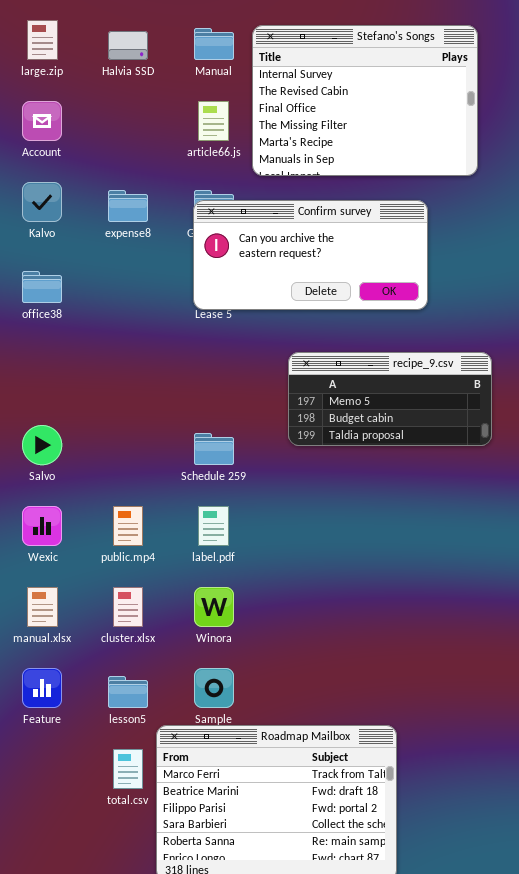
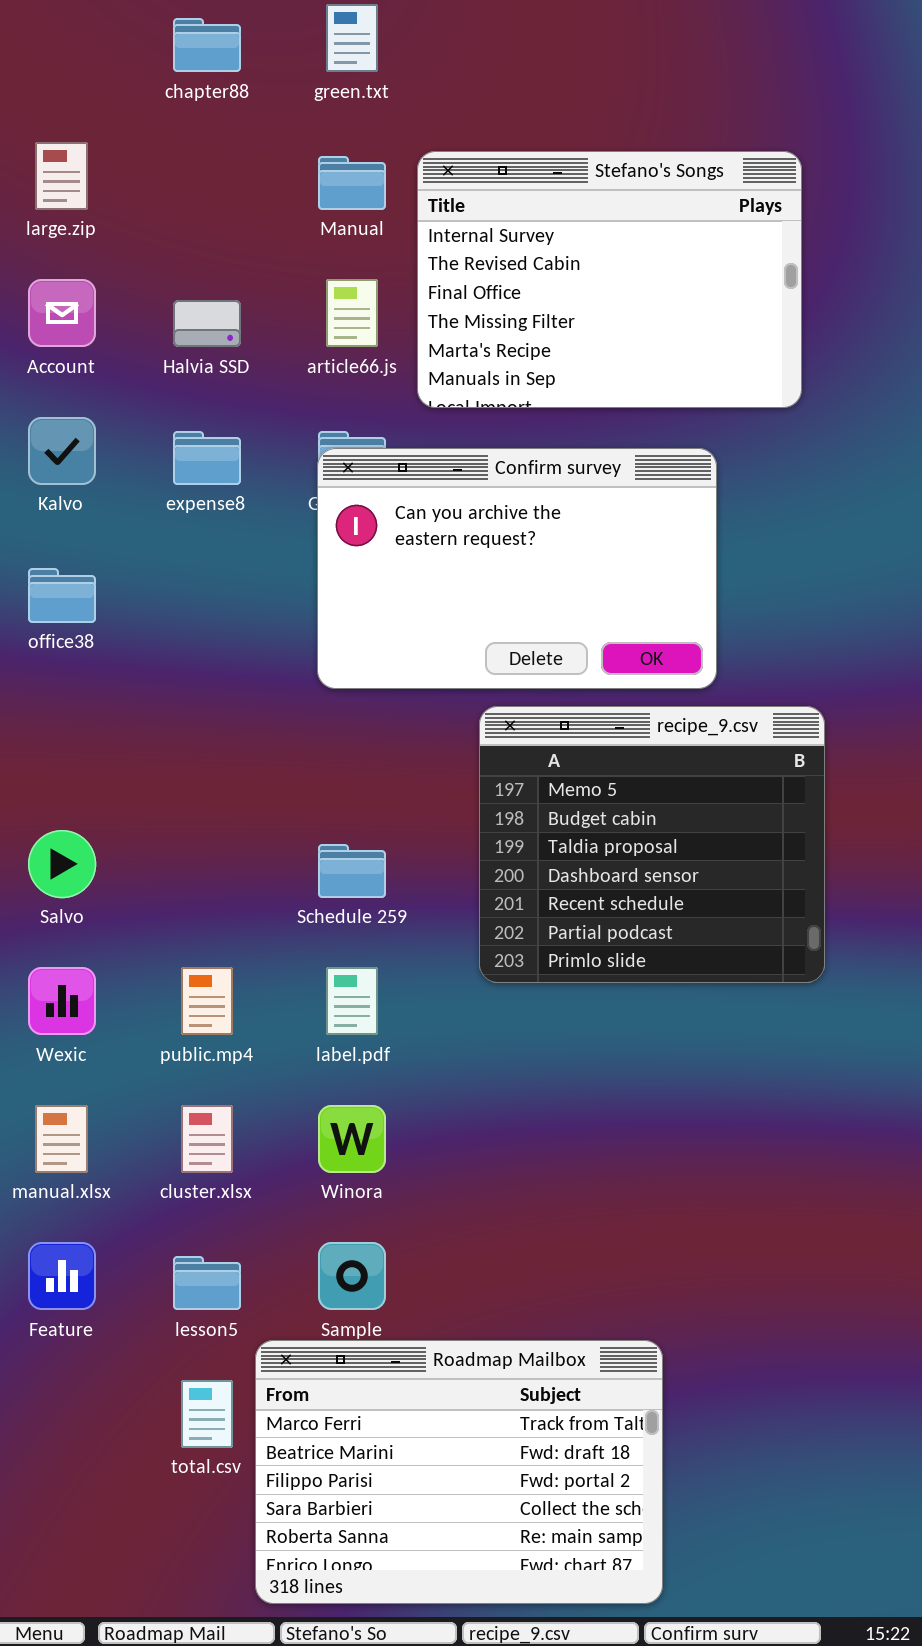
Halvia SSD: [108,31,148,60] -> [173,300,241,347], moved
Confirm survey: [193,200,428,310] -> [317,448,717,689], resized
recipe_9.csv: [288,352,492,446] -> [479,706,825,983], resized

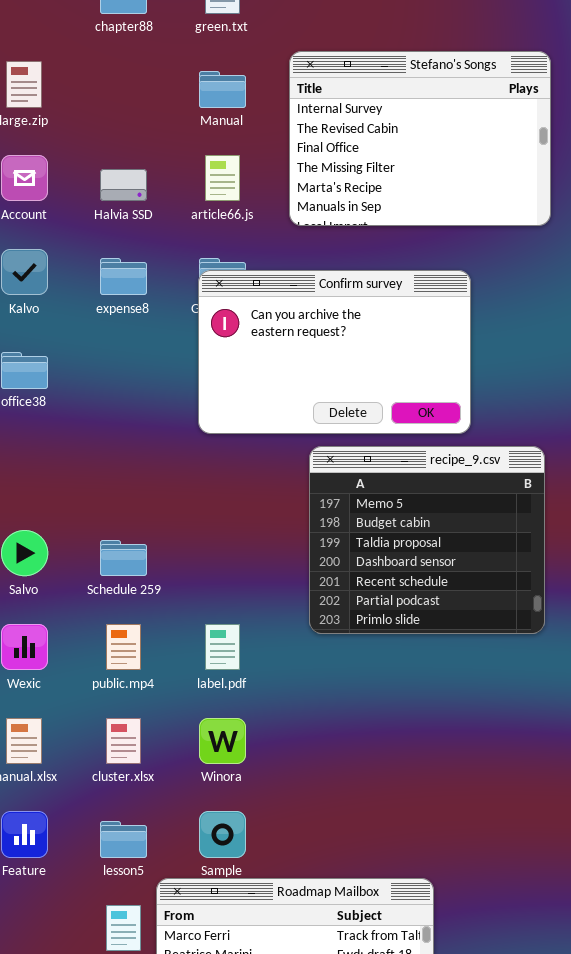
Stefano's Songs: [417,151,802,408] -> [289,51,551,226], moved
Schedule 259: [318,844,386,898] -> [100,540,147,576], moved

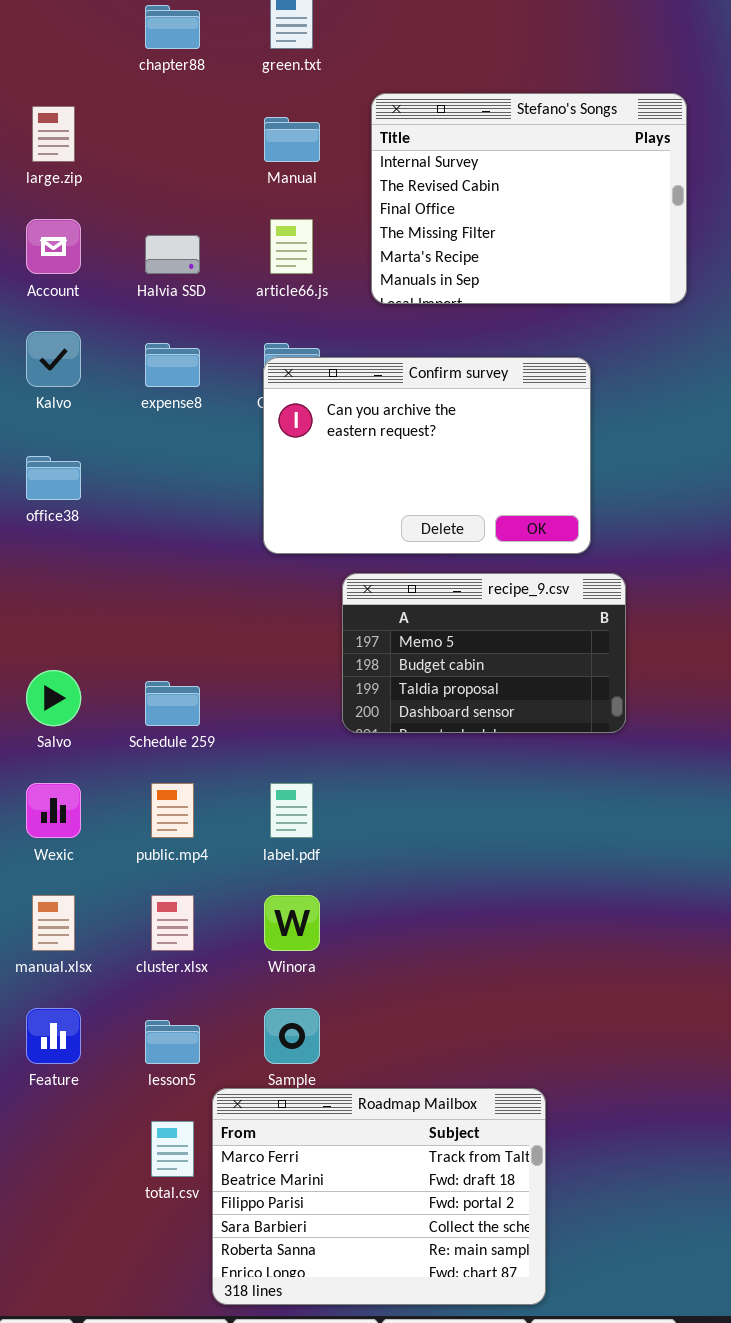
recipe_9.csv: [309,446,545,634] -> [342,573,626,733], moved, resized

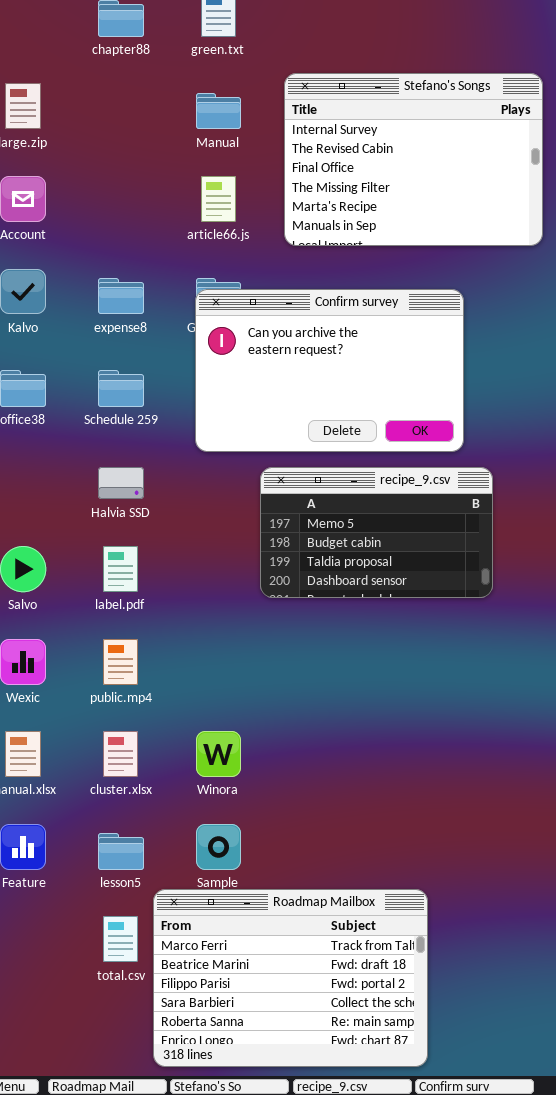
Halvia SSD: [145,235,200,274] -> [98,467,144,499], moved
Schedule 259: [145,681,200,726] -> [98,370,144,407], moved
label.pdf: [270,783,313,838] -> [103,546,138,592], moved

